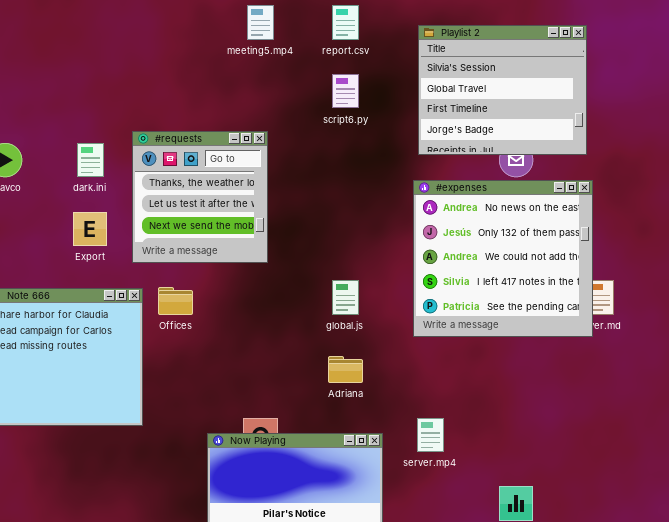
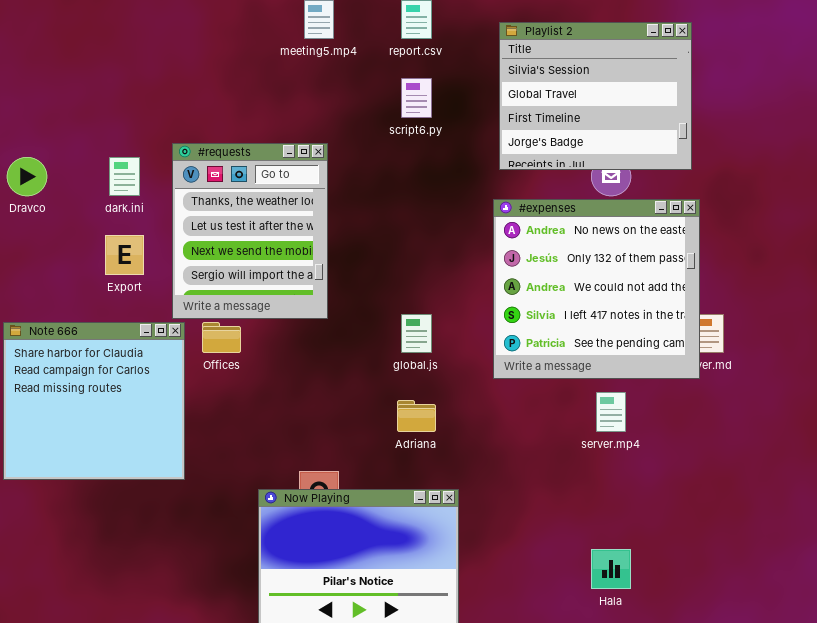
#requests: [132,131,268,263] -> [172,143,328,319], resized
server.mp4: [417,418,444,452] -> [596,392,626,432], moved

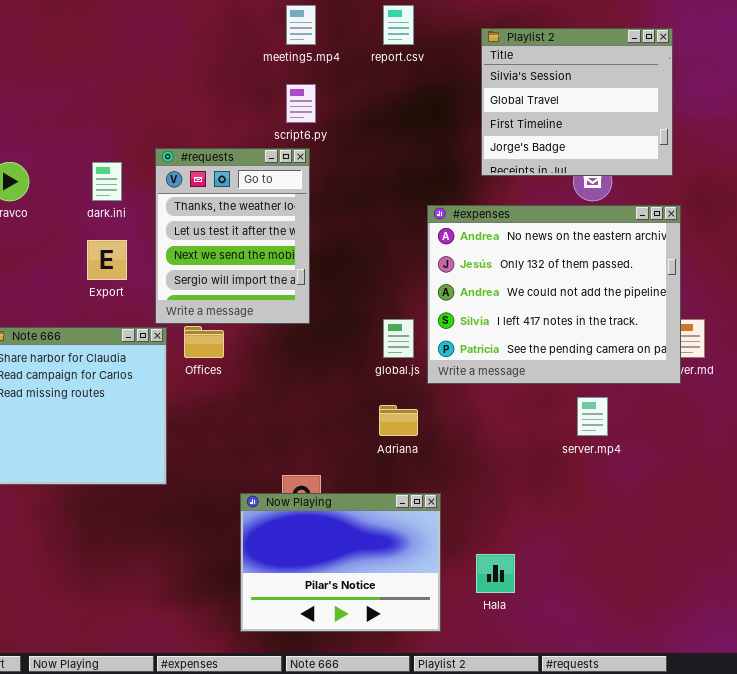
script6.py: [401,78,432,118] -> [286,84,316,123], moved
#expenses: [493,199,700,379] -> [427,205,681,384], resized
Hala: [591,549,631,589] -> [476,554,515,593], moved

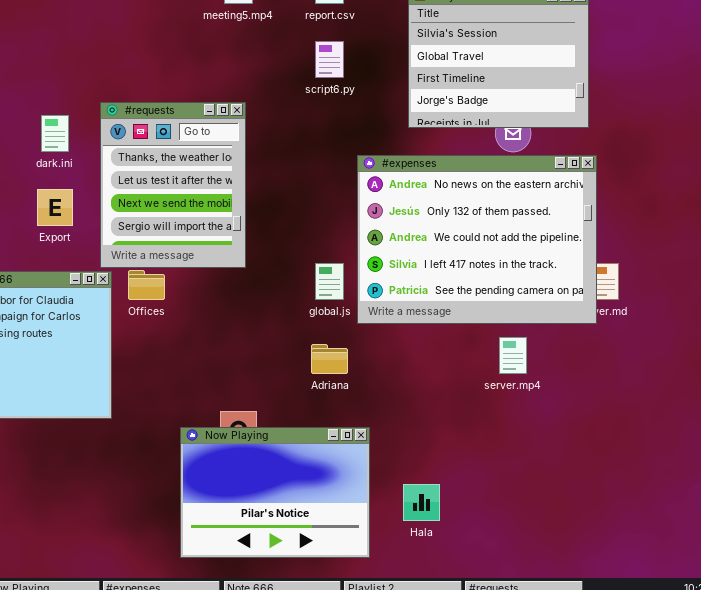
script6.py: [286,84,316,123] -> [315,41,344,78], moved

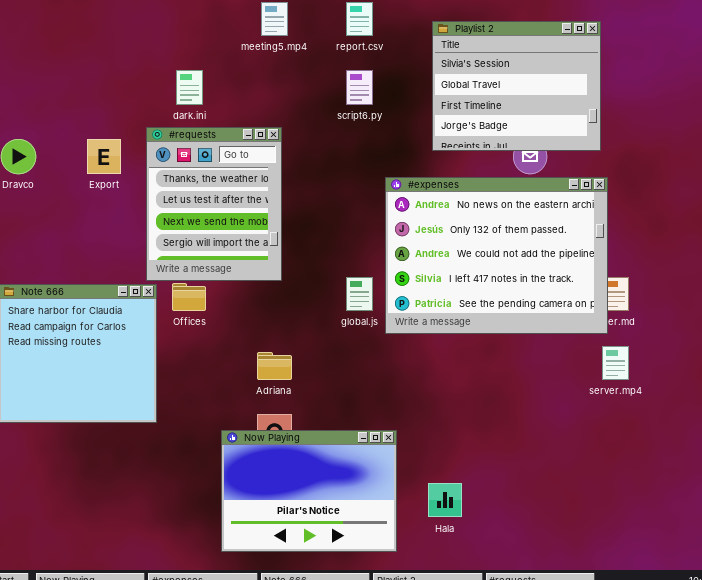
dark.ini: [41,115,69,152] -> [176,70,203,105], moved
Export: [37,189,73,226] -> [87,139,121,174], moved
server.mp4: [499,337,527,374] -> [602,346,629,380], moved
Adriana: [311,344,348,374] -> [257,352,292,380], moved

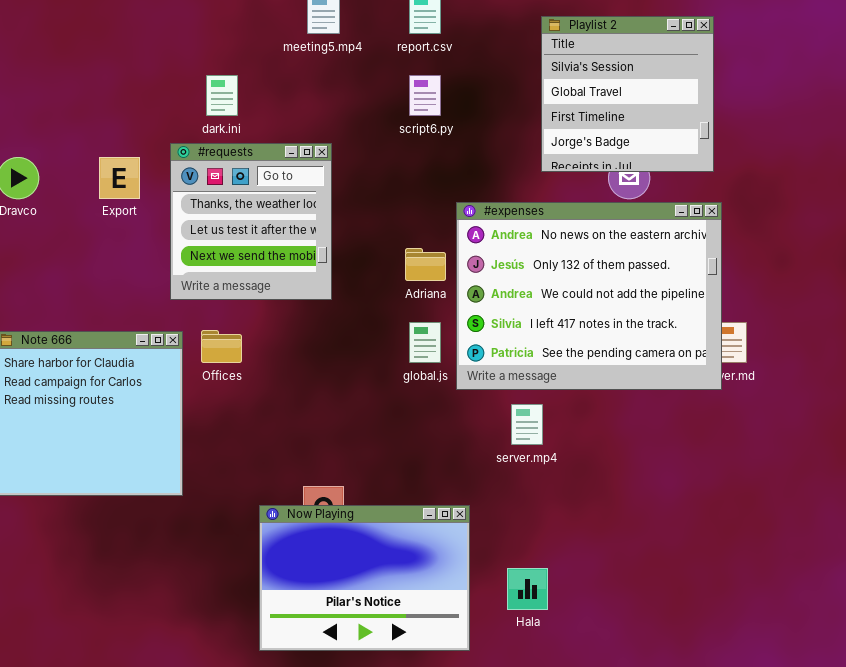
Playlist 2: [432,21,601,151] -> [541,16,714,172], resized
#requests: [146,127,282,281] -> [170,143,332,300], resized
server.mp4: [602,346,629,380] -> [511,404,543,445], moved
Adriana: [257,352,292,380] -> [405,248,446,281], moved

